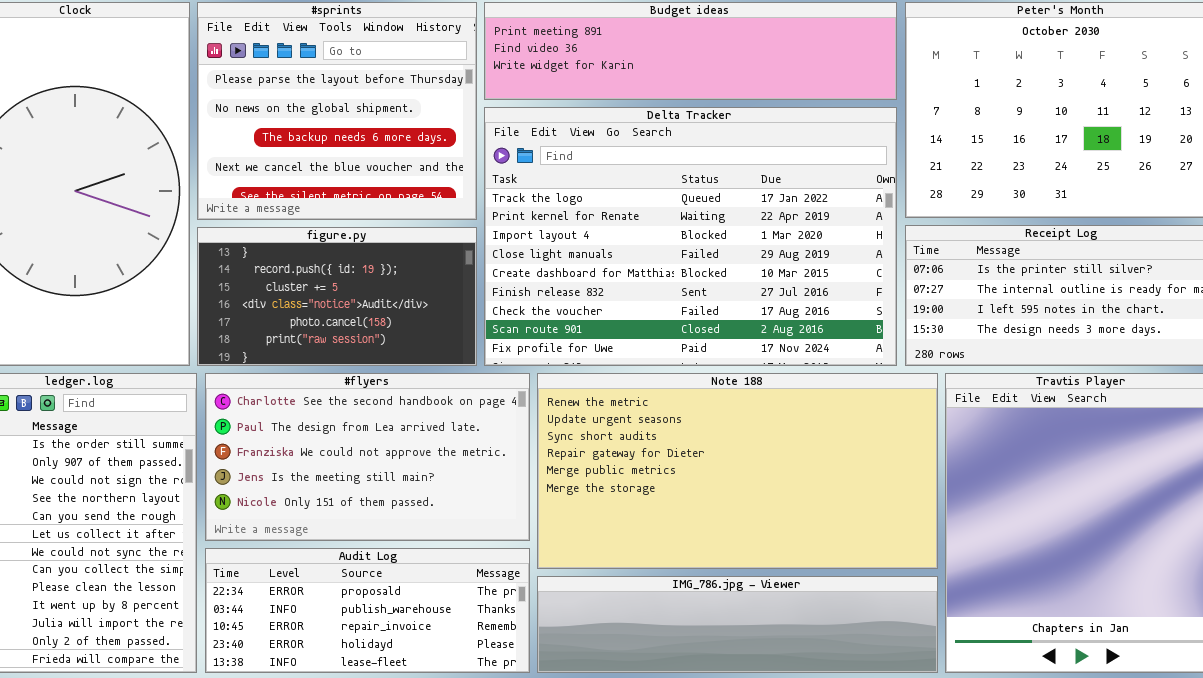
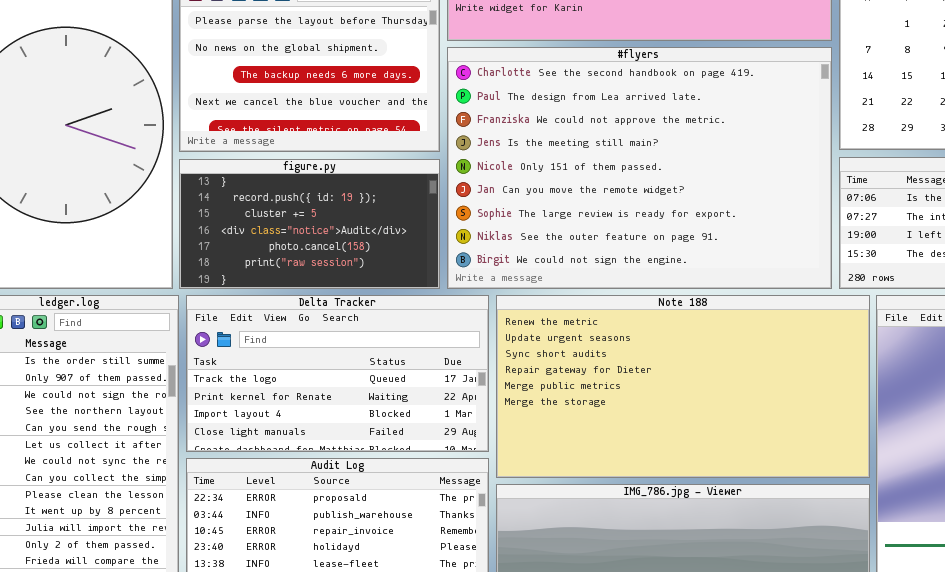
Delta Tracker: [484,107,897,366] -> [186,295,489,452], moved, resized
#flyers: [205,373,530,541] -> [447,47,832,289], moved, resized

